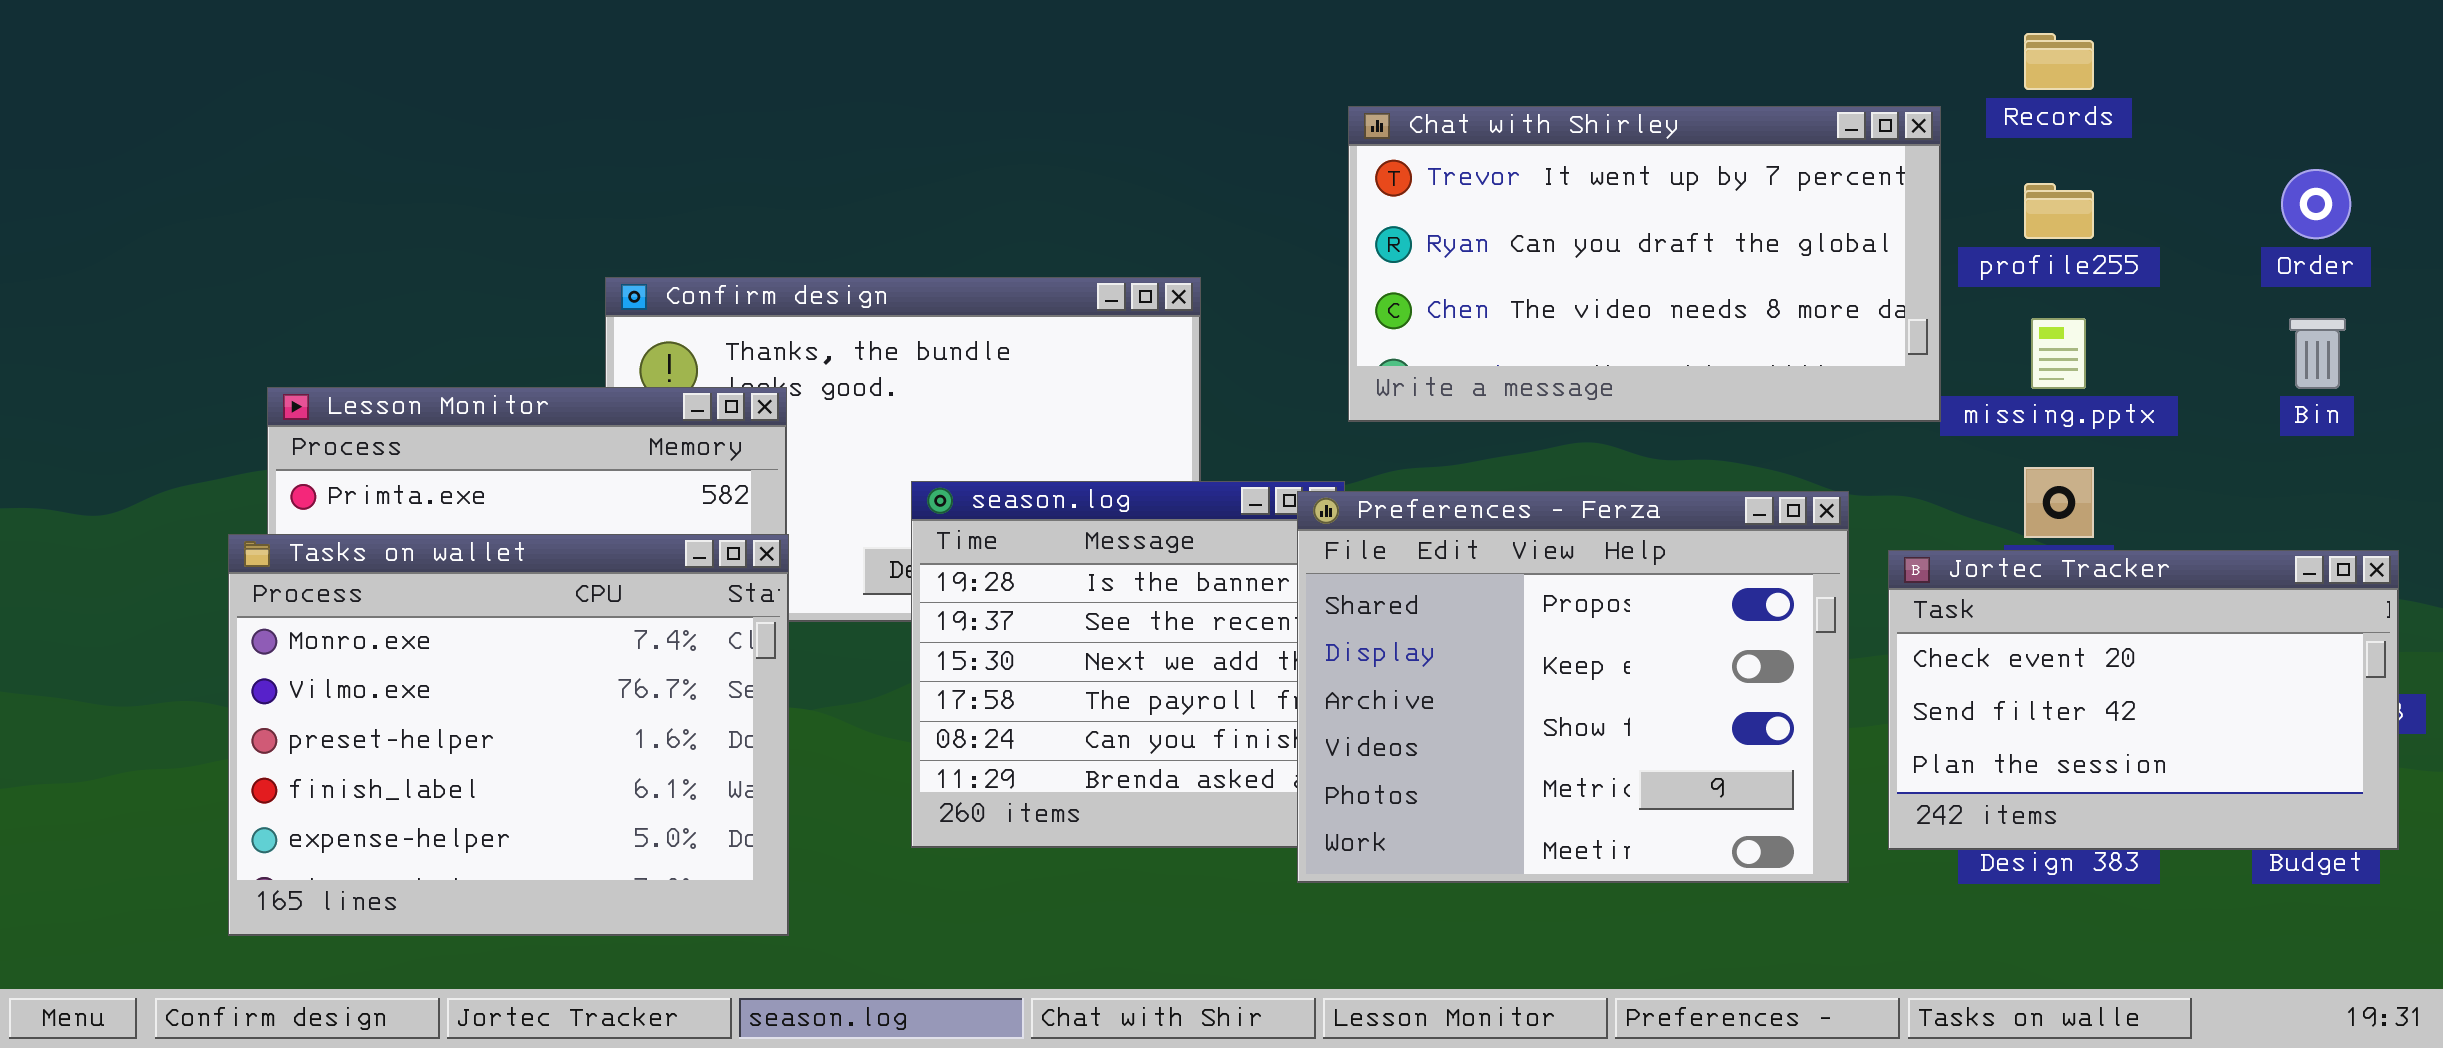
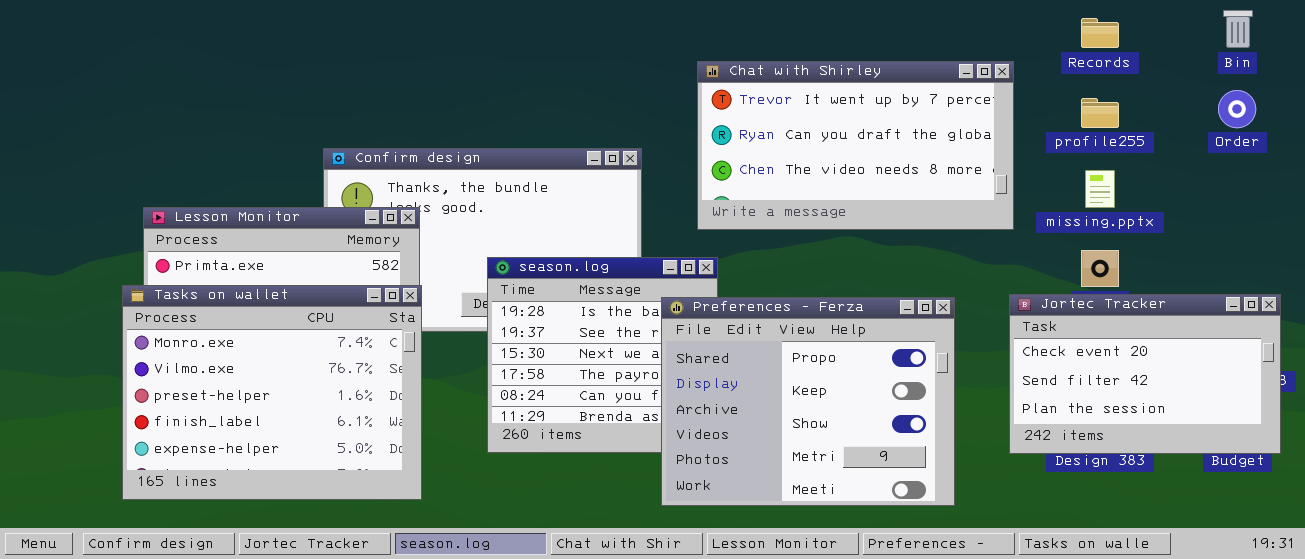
Chat with Shirley: [1348,106,1941,422] -> [697,61,1014,230], moved
Bin: [2289,318,2346,389] -> [1223,10,1253,48], moved
Preferences - Ferza: [1297,491,1849,883] -> [661,297,955,506], moved

